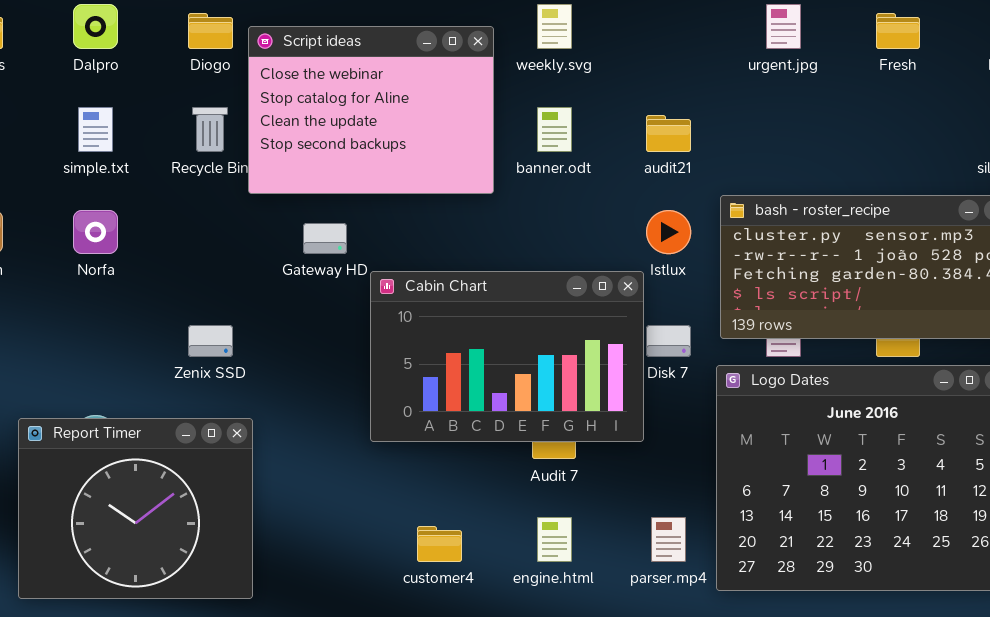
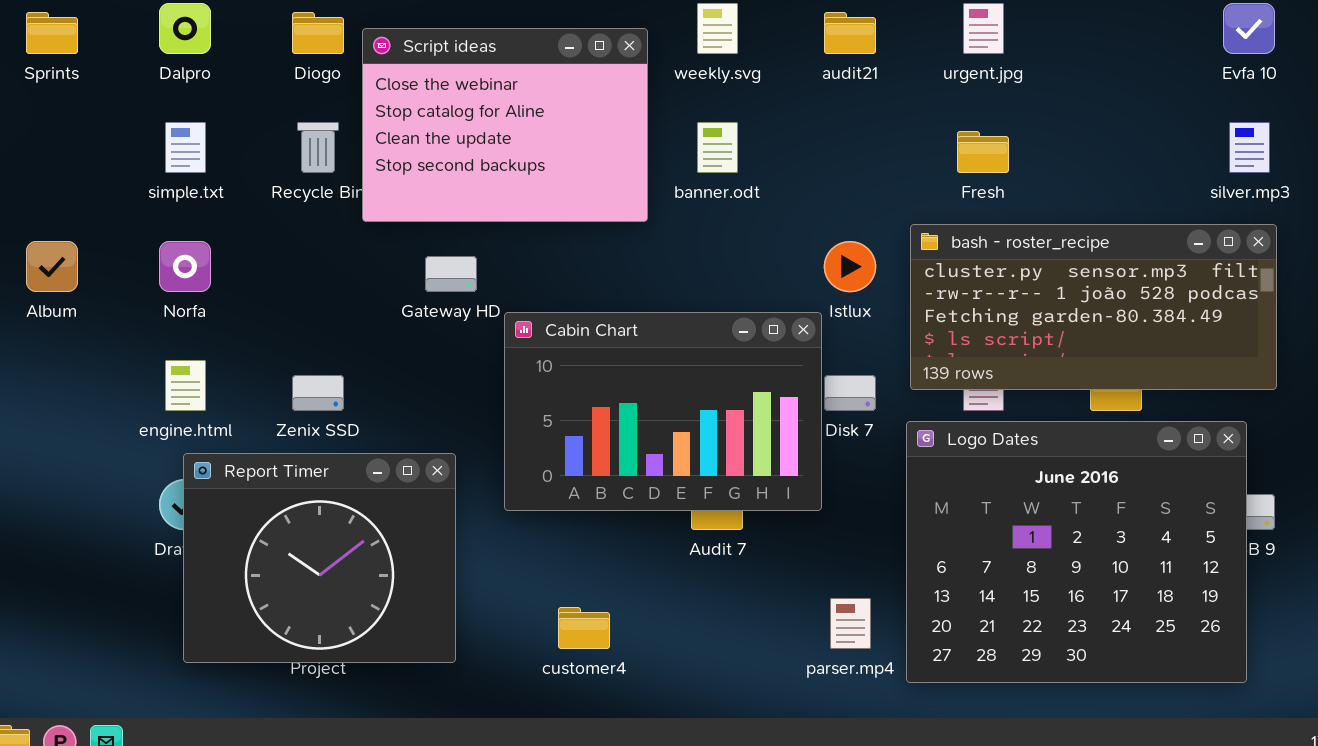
Fresh: [876,13,920,49] -> [957,131,1009,173], moved
audit21: [646,115,691,152] -> [824,12,876,54], moved
Report Timer: [18,418,253,599] -> [183,453,456,663], moved
engine.html: [537,517,572,562] -> [165,360,206,411], moved

